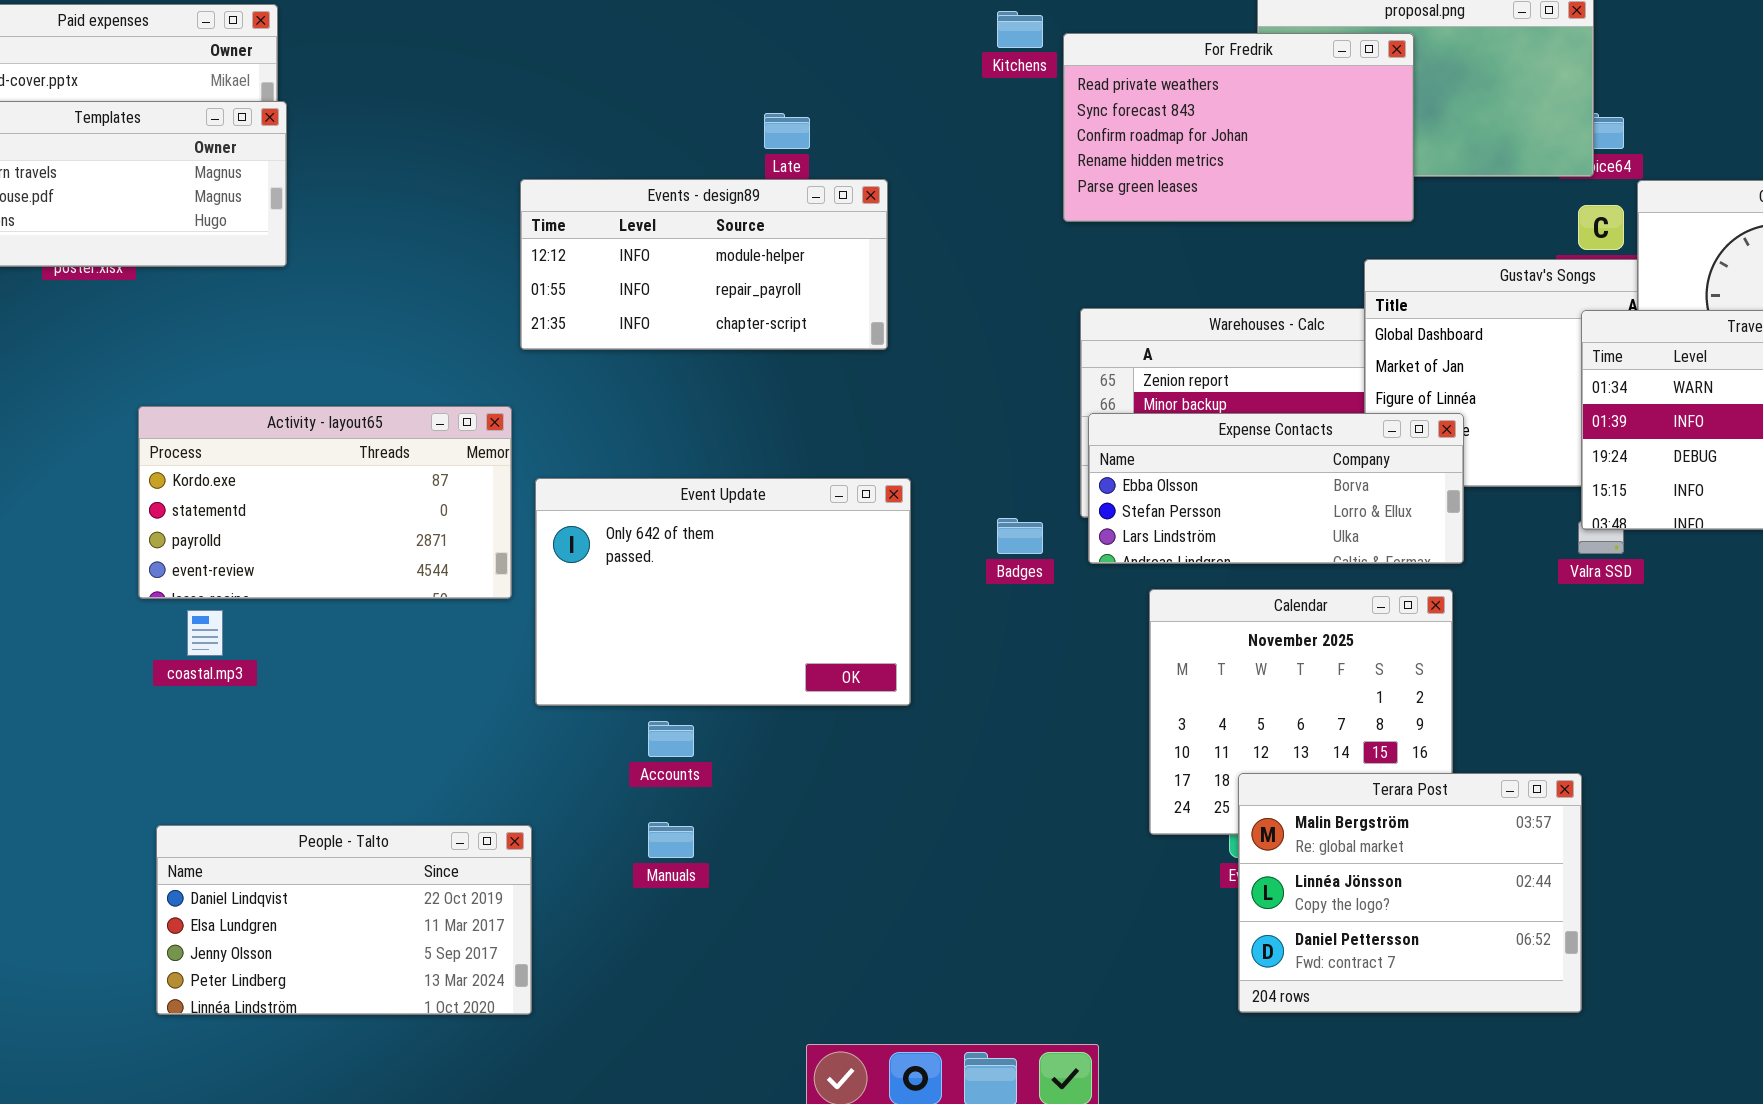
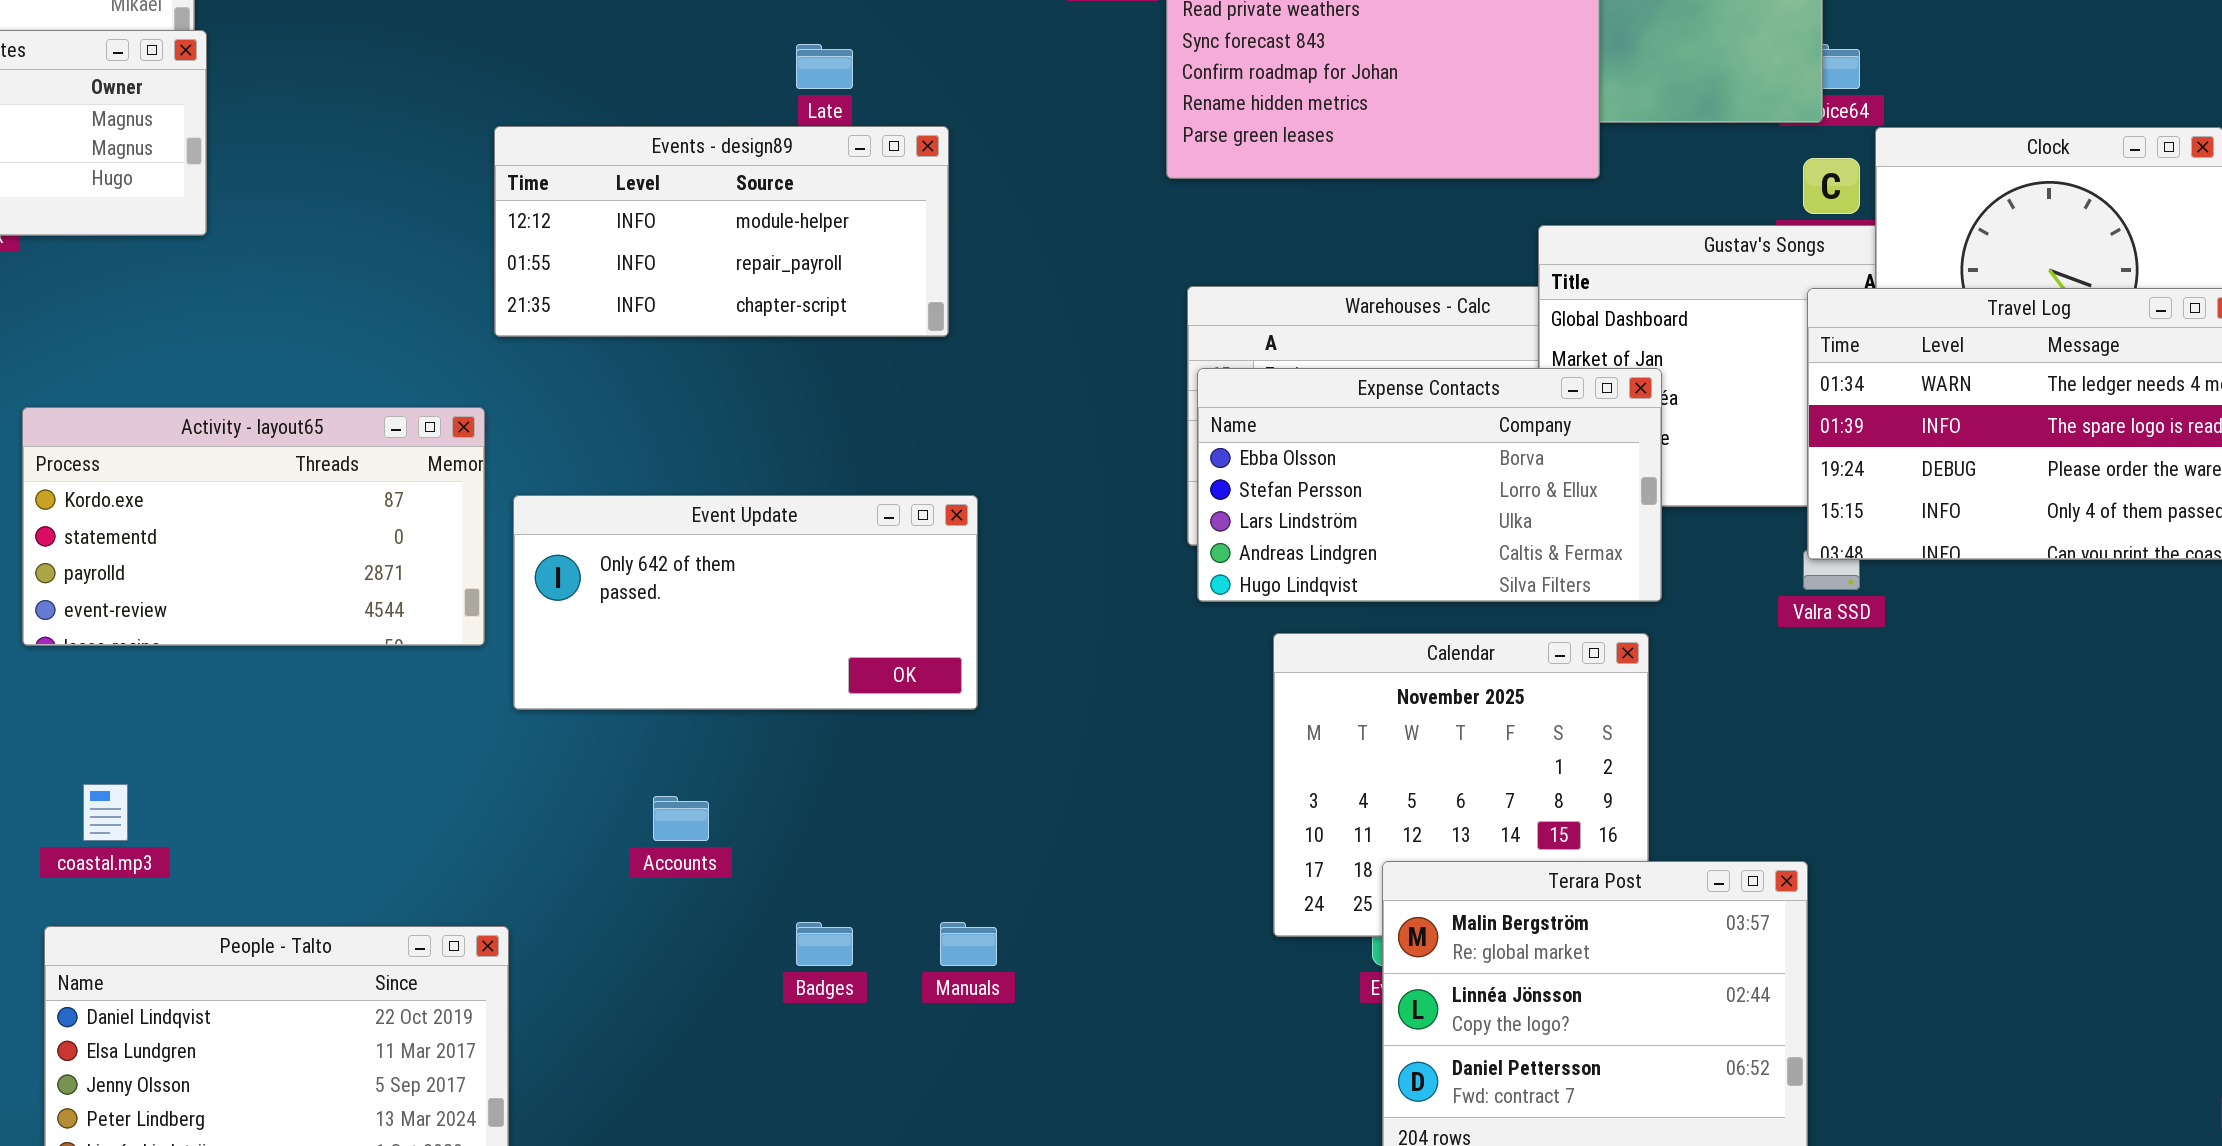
Expense Contacts: [1088,413,1464,564] -> [1197,368,1662,602], resized
Event Update: [535,478,911,706] -> [513,495,978,710], resized
Badges: [997,518,1043,554] -> [796,922,853,966], moved
coastal.mp3: [187,610,223,656] -> [83,784,128,841], moved
Manuals: [648,822,694,858] -> [940,922,997,966], moved

